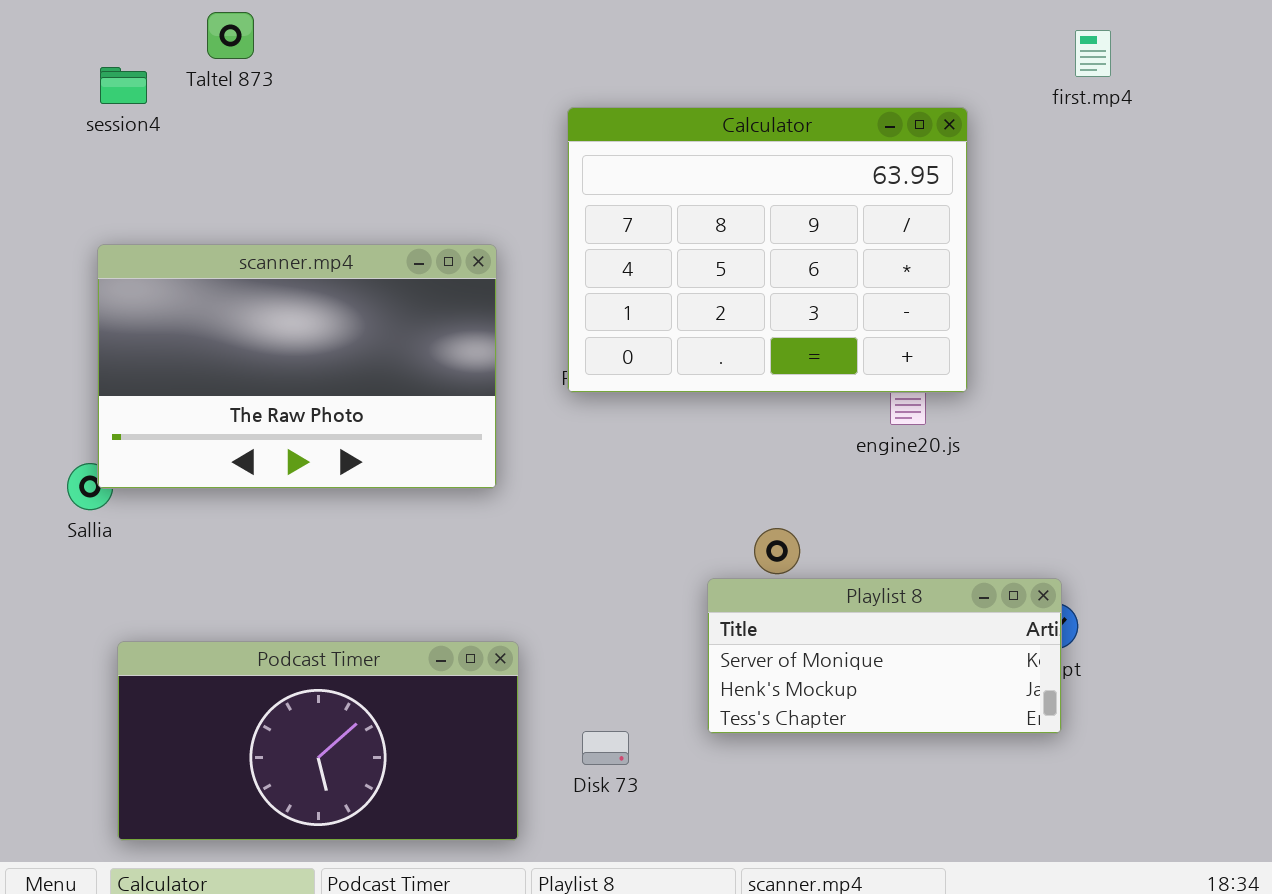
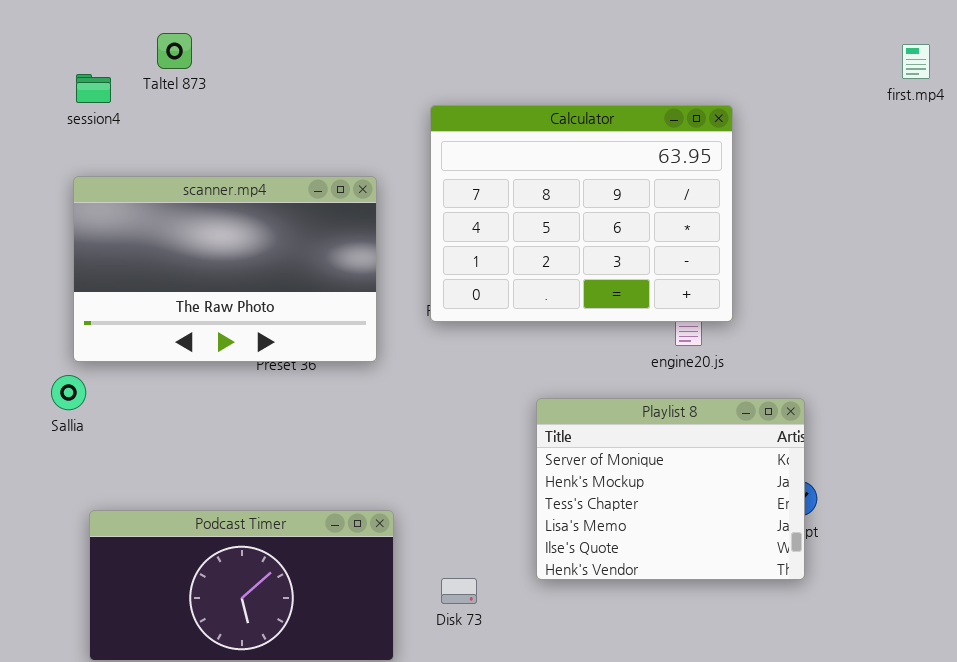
first.mp4: [1075,30,1111,77] -> [902,44,930,79], moved
scanner.mp4: [97,244,497,489] -> [73,176,377,362], moved
Playlist 8: [707,578,1062,734] -> [536,398,805,580], resized

